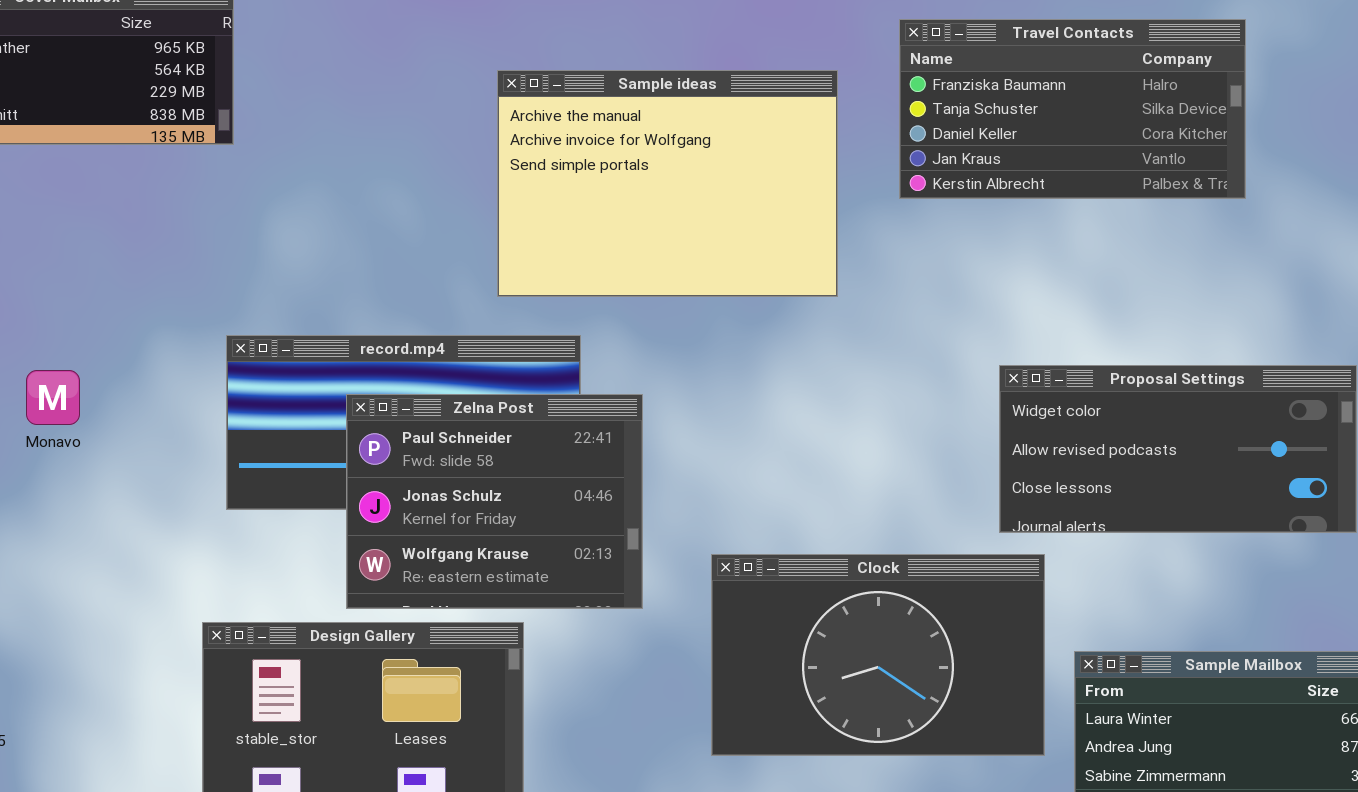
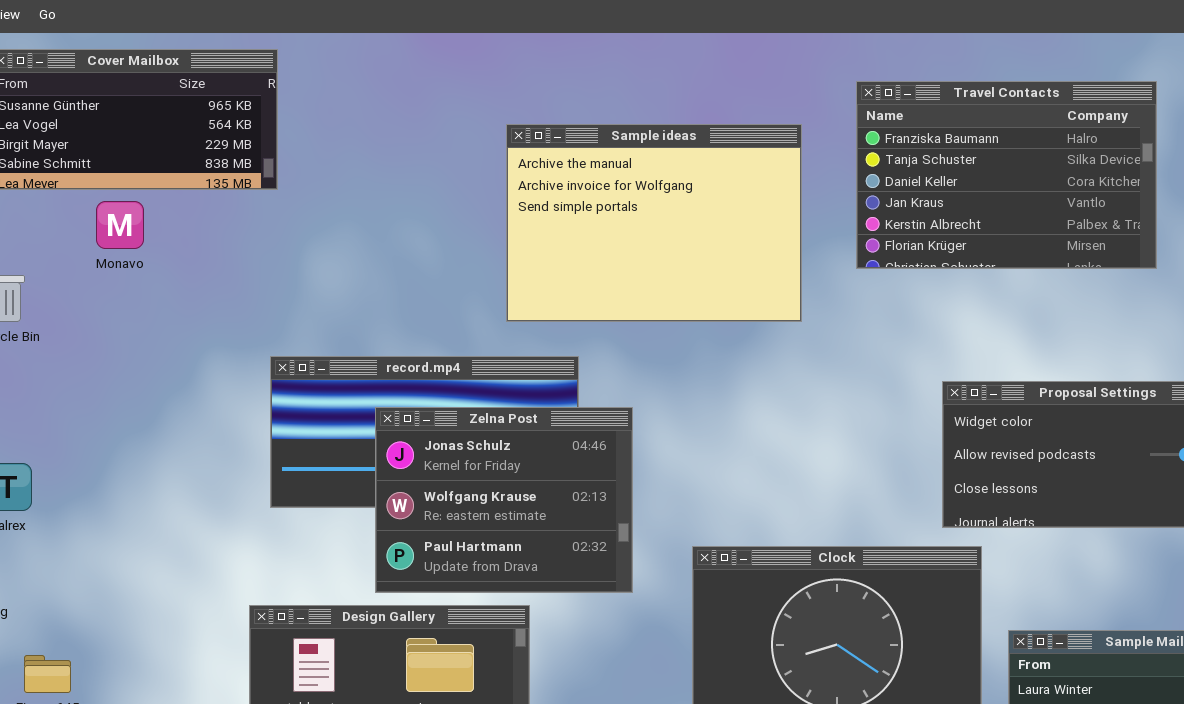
Travel Contacts: [899,19,1246,199] -> [856,81,1157,269], resized
Monavo: [26,370,80,425] -> [96,201,144,249], moved
Zelna Post: [346,394,643,609] -> [375,407,633,593], scrolled down 1 row

